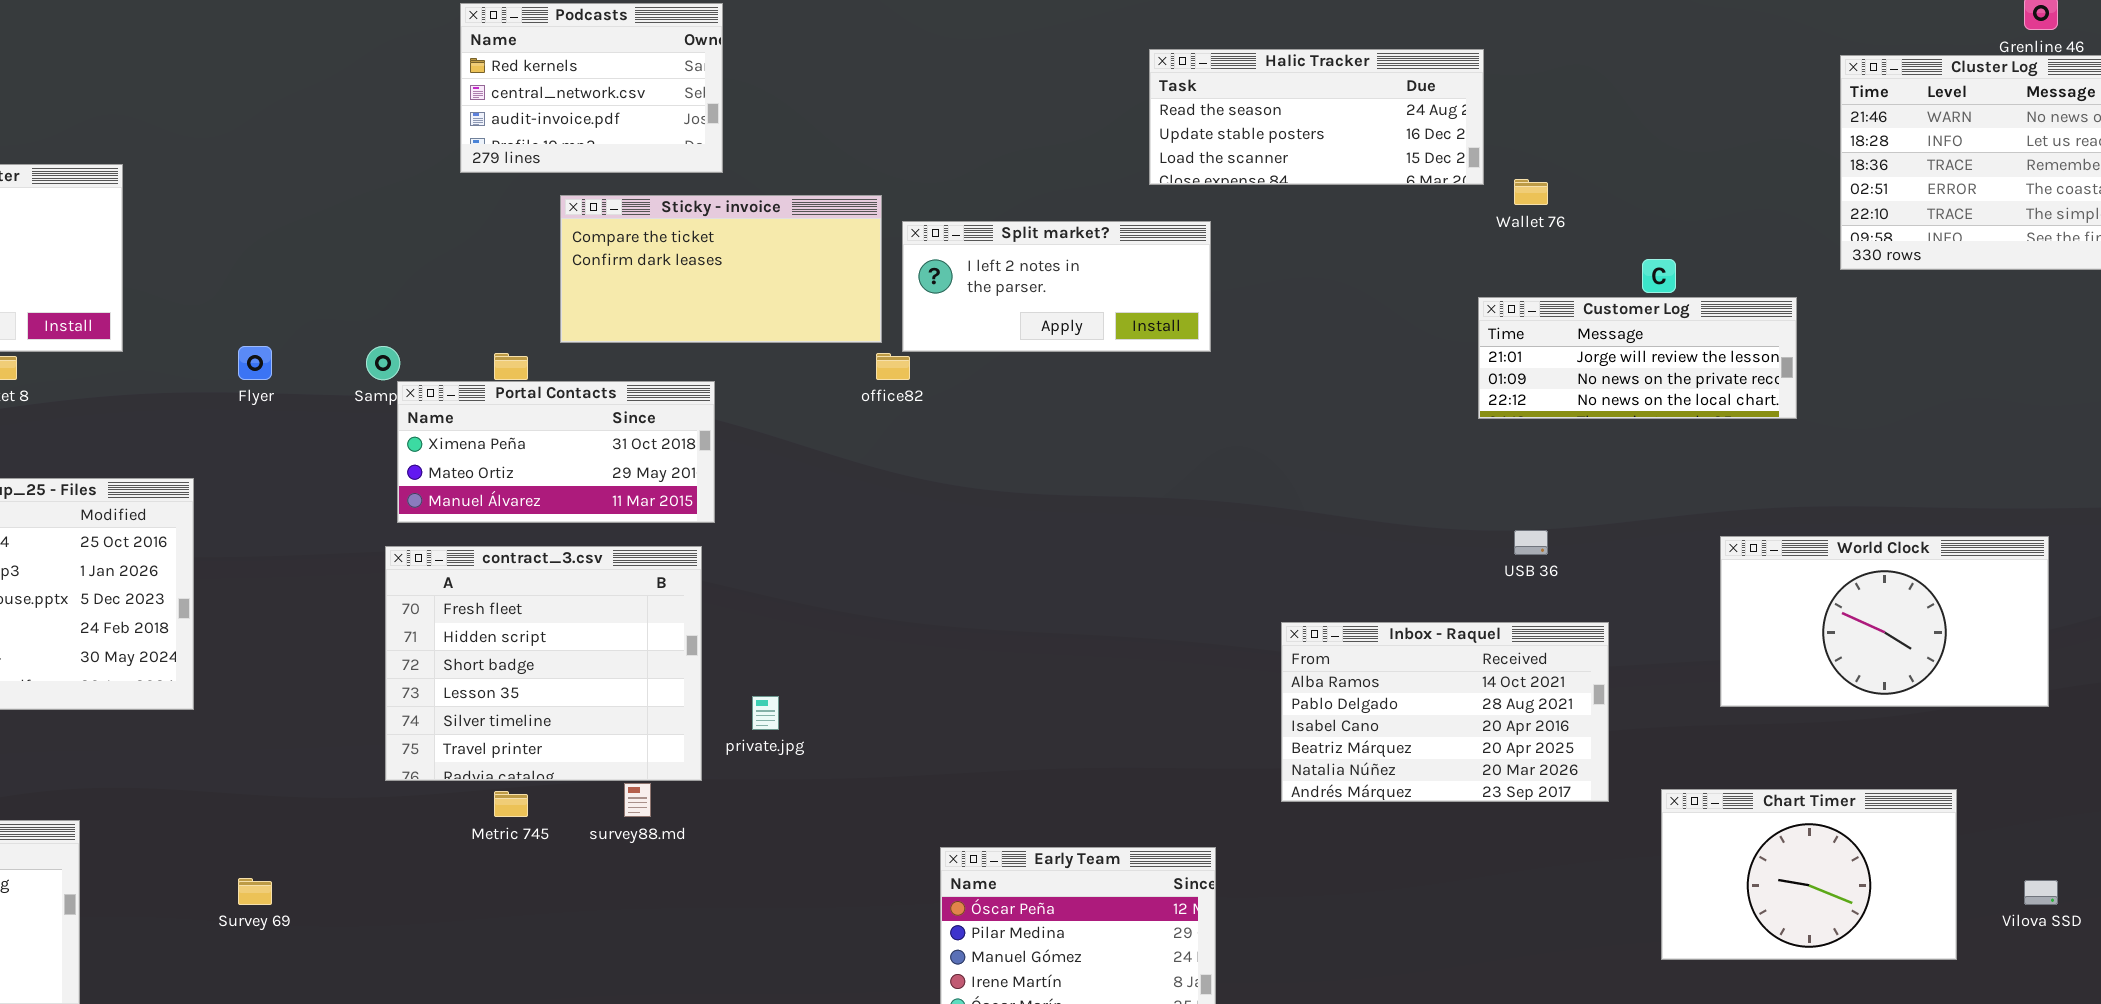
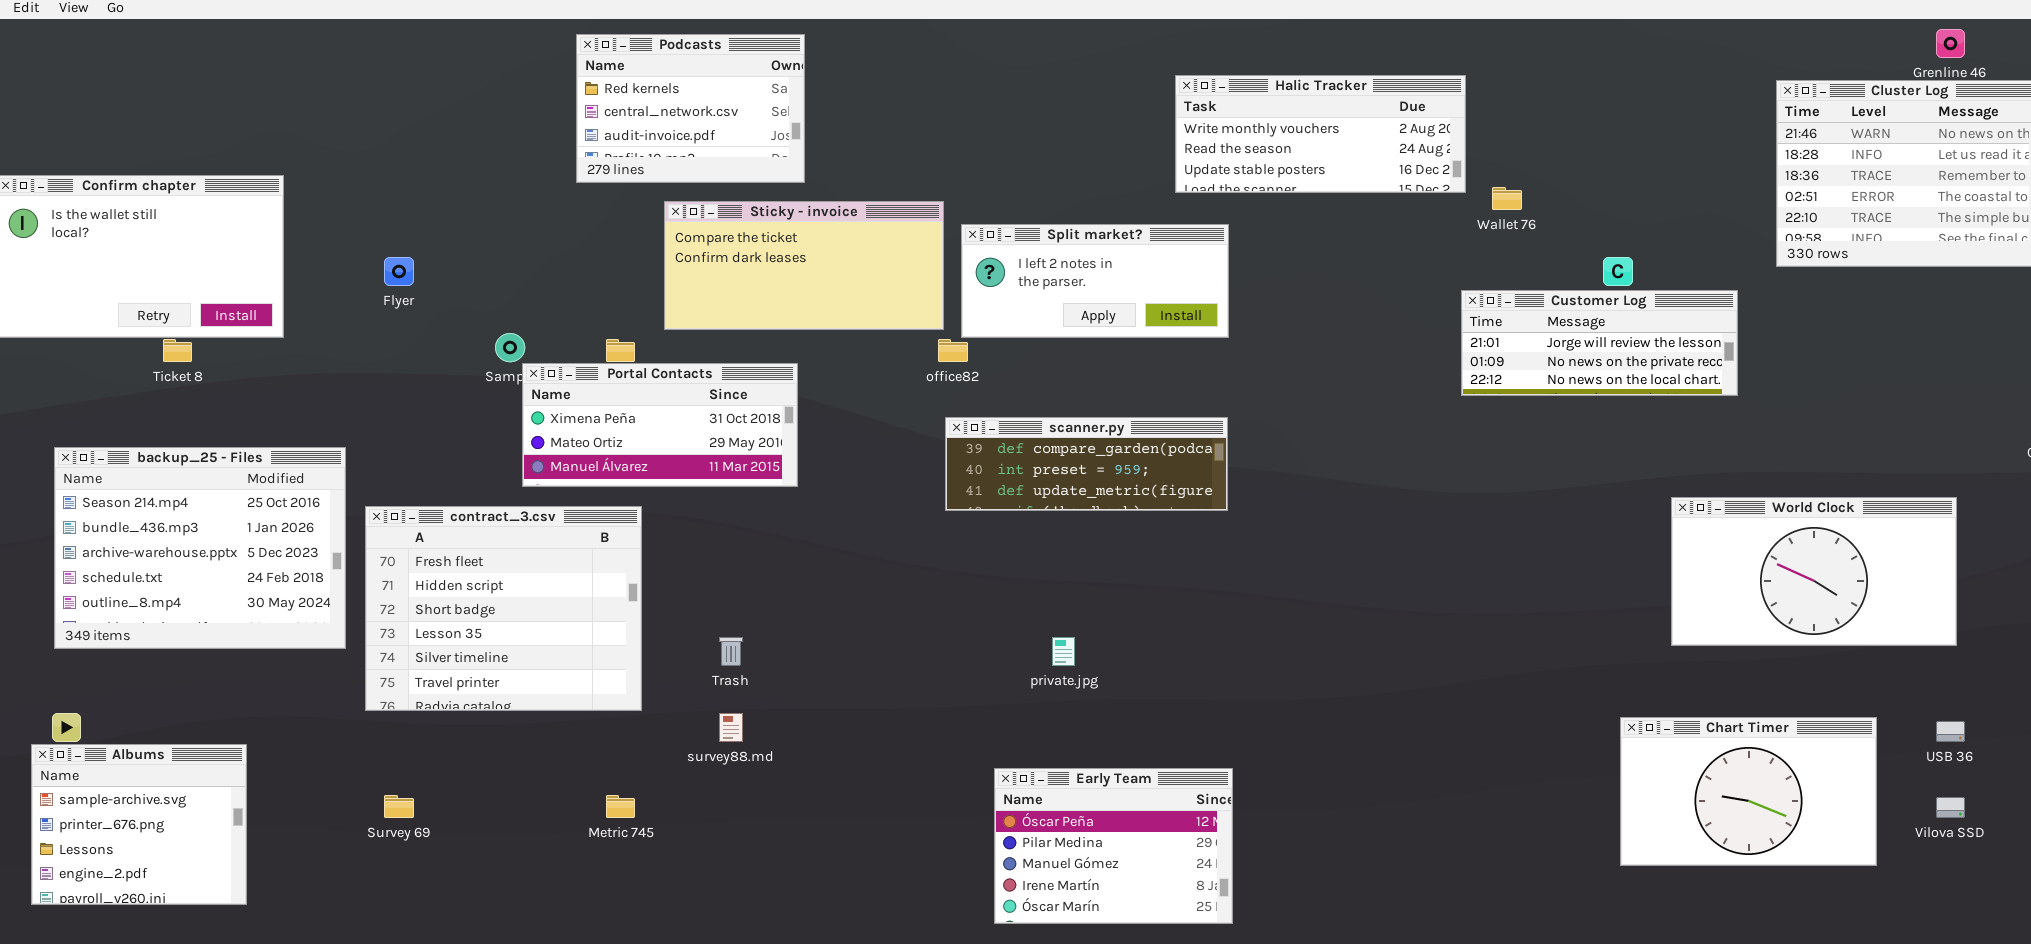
Halic Tracker: [1149,49,1484,185] -> [1175,75,1466,193], scrolled up 1 row
Flyer: [238,346,272,380] -> [384,257,414,286], moved
scanner.py: none -> [945,417,1228,511], opened
USB 36: [1514,530,1548,555] -> [1936,721,1965,742], moved
contract_3.csv: [385,546,702,781] -> [365,506,642,711], moved
Inbox - Raquel: [1281,622,1609,802] -> none, closed
private.jpg: [752,696,779,730] -> [1052,637,1075,666], moved
Metric 745: [494,791,528,817] -> [606,795,635,818], moved

